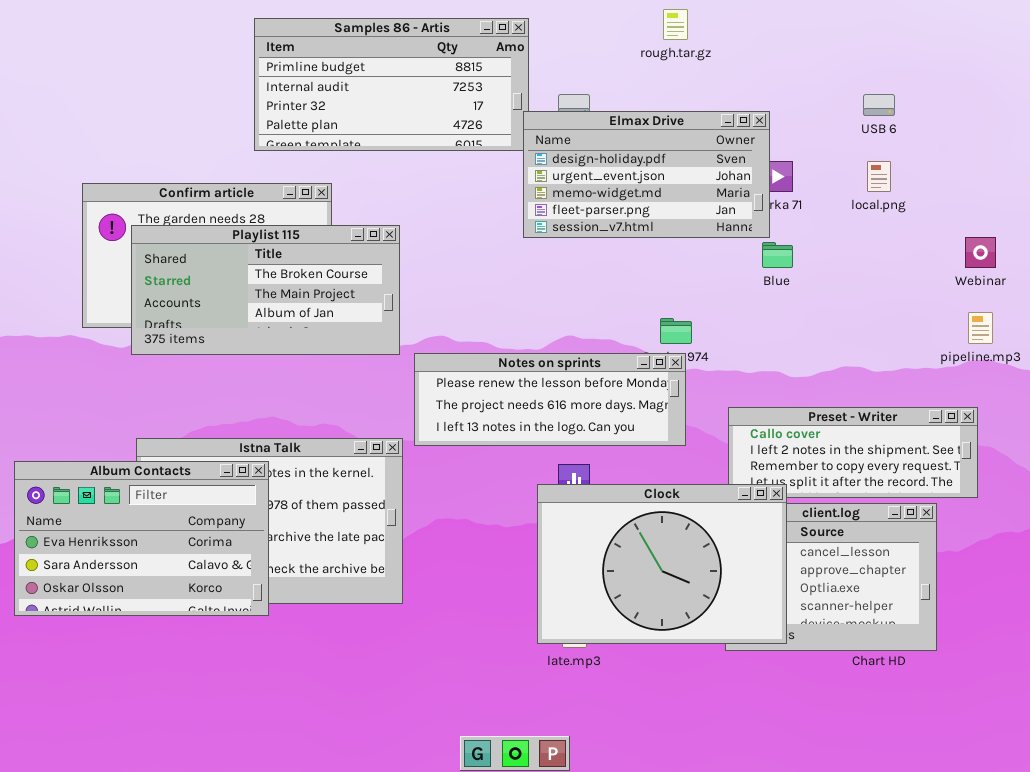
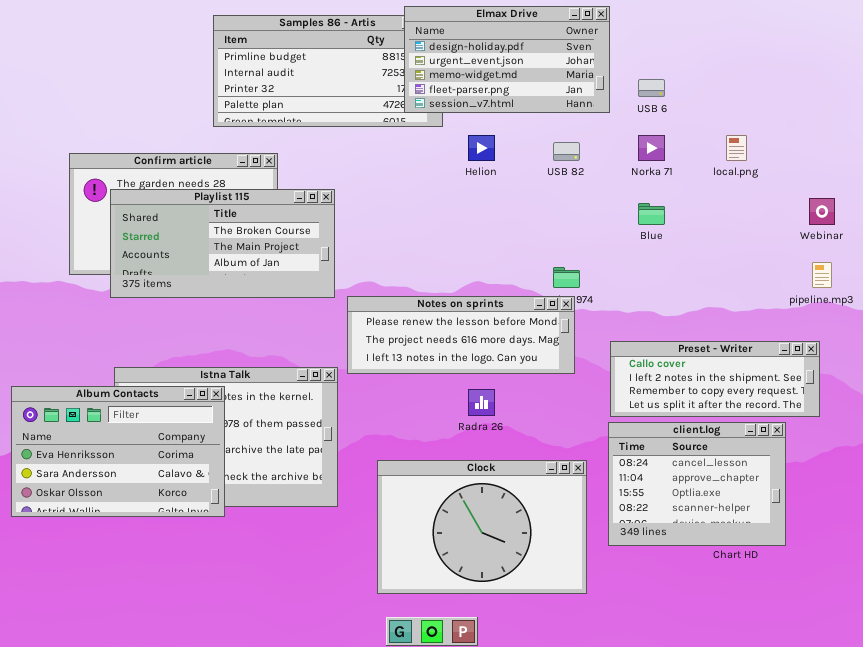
USB 6: [863,94,895,116] -> [638,79,665,97], moved
Elmax Drive: [523,111,770,238] -> [404,6,610,113], moved
Clock: [537,484,787,644] -> [377,460,587,594], moved

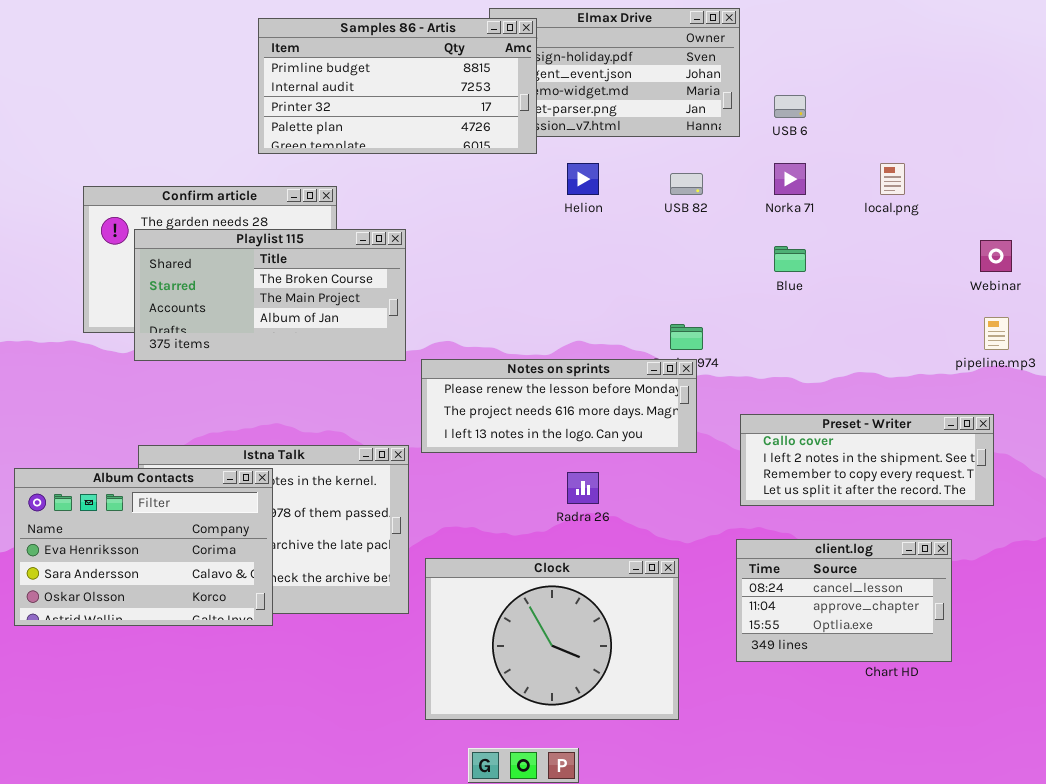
Samples 86 - Artis: [213,15,443,127] -> [258,18,537,154], raised
client.log: [608,422,786,546] -> [736,539,952,662], resized
Clock: [377,460,587,594] -> [425,558,679,720], moved

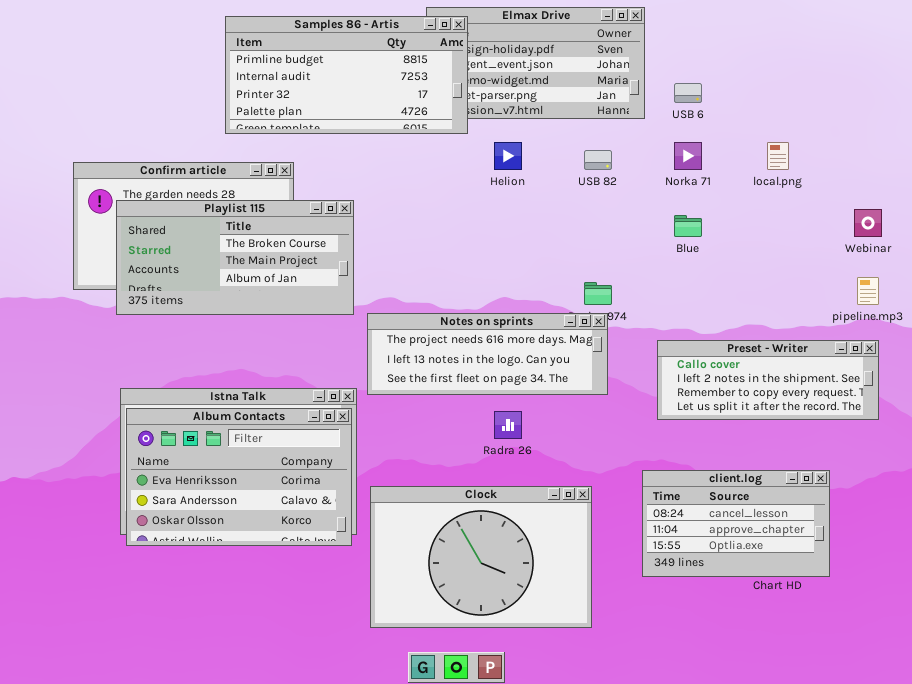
Notes on sprints: [421,359,697,453] -> [367,313,608,395], scrolled down 1 row
Preset - Writer: [740,414,994,506] -> [657,340,879,420], moved
Album Contacts: [14,468,273,626] -> [126,408,352,546], moved

